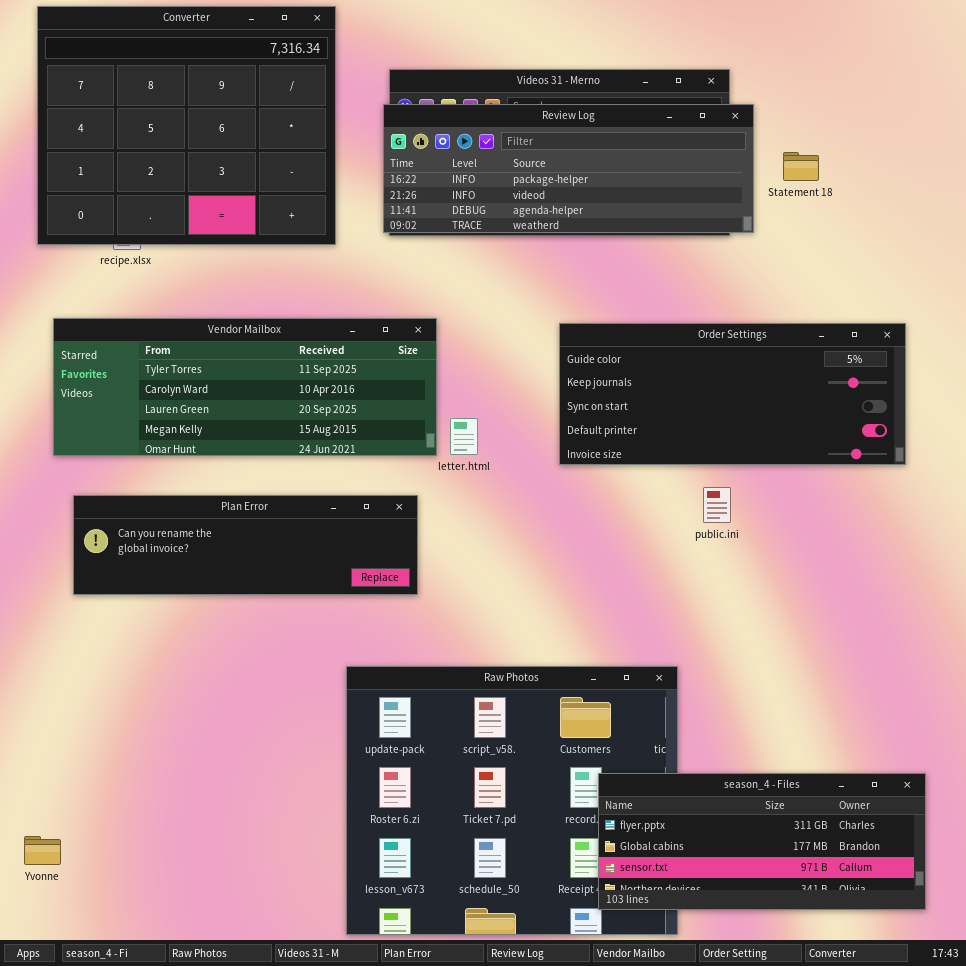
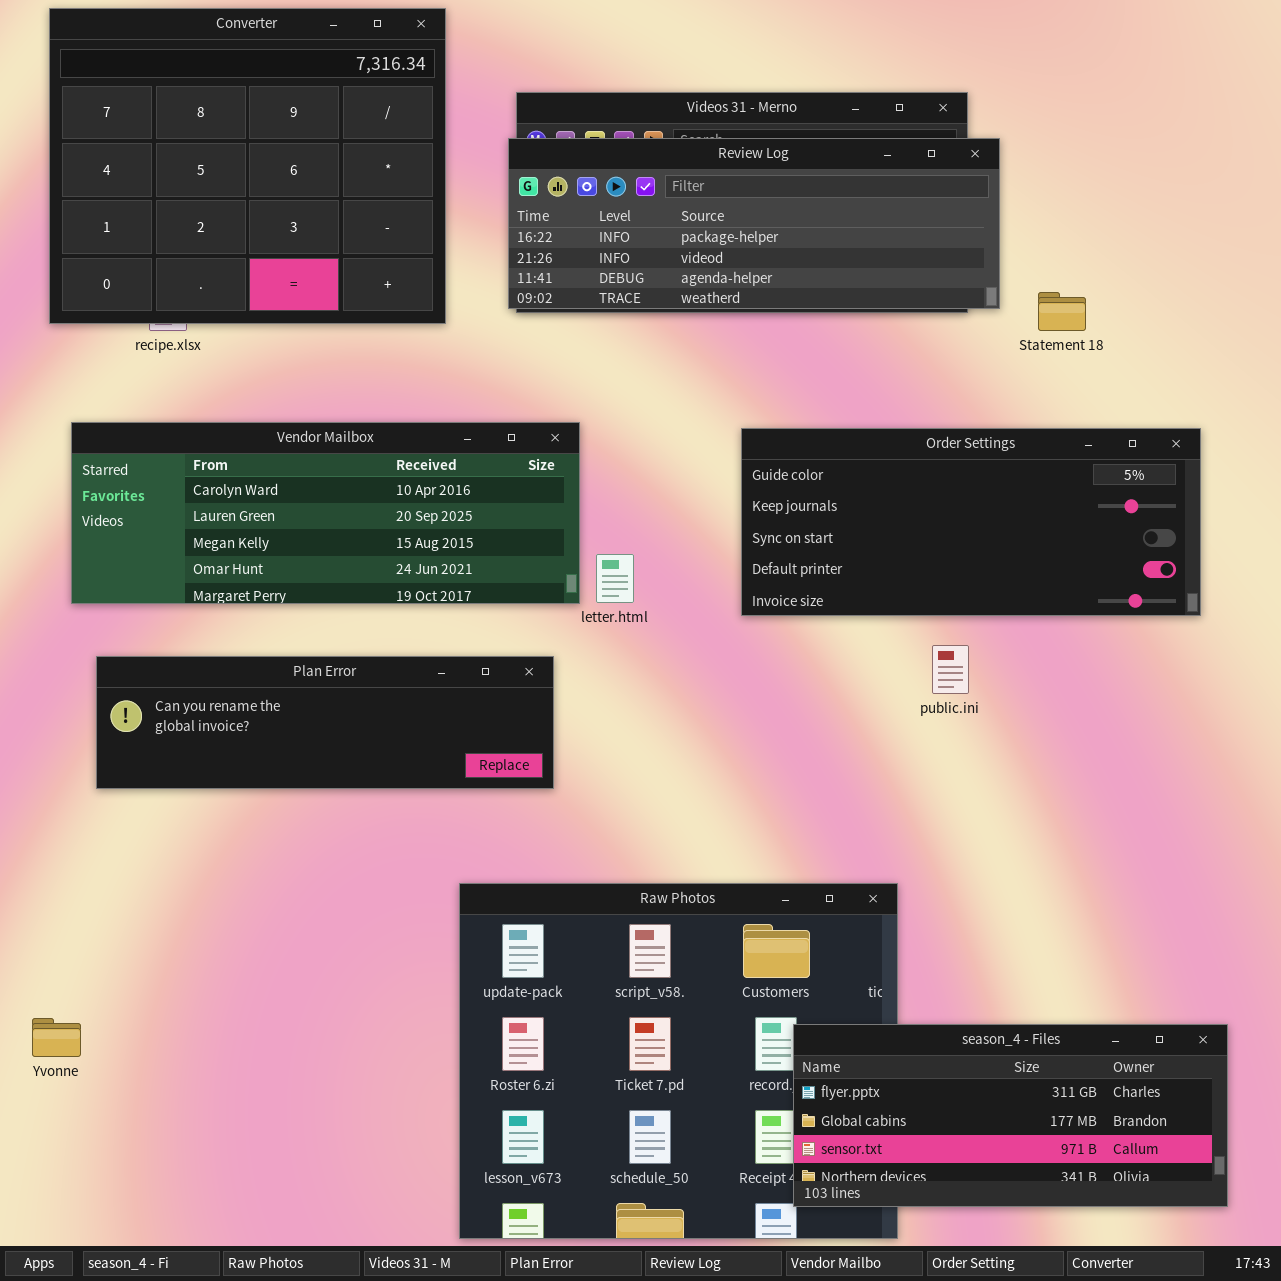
Statement 18: [783,152,819,181] -> [1038,292,1086,331], moved
Vendor Mailbox: [53,318,437,456] -> [71,422,580,604], scrolled down 1 row
Yvonne: [24,836,61,865] -> [32,1018,81,1057], moved

